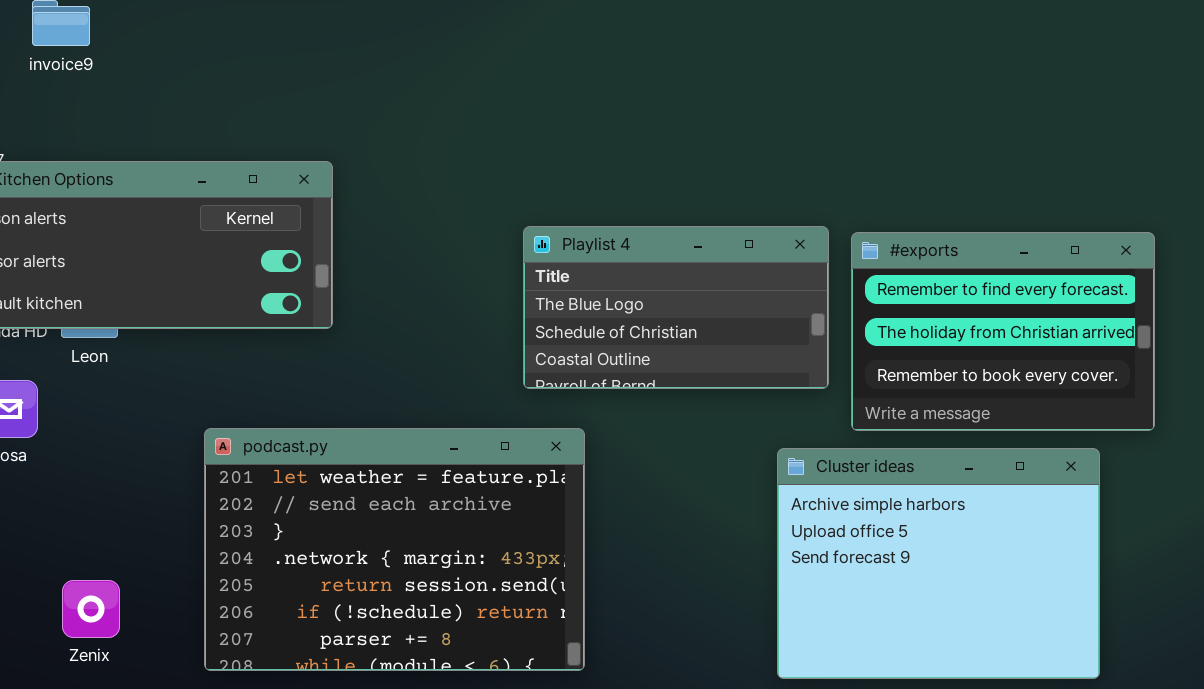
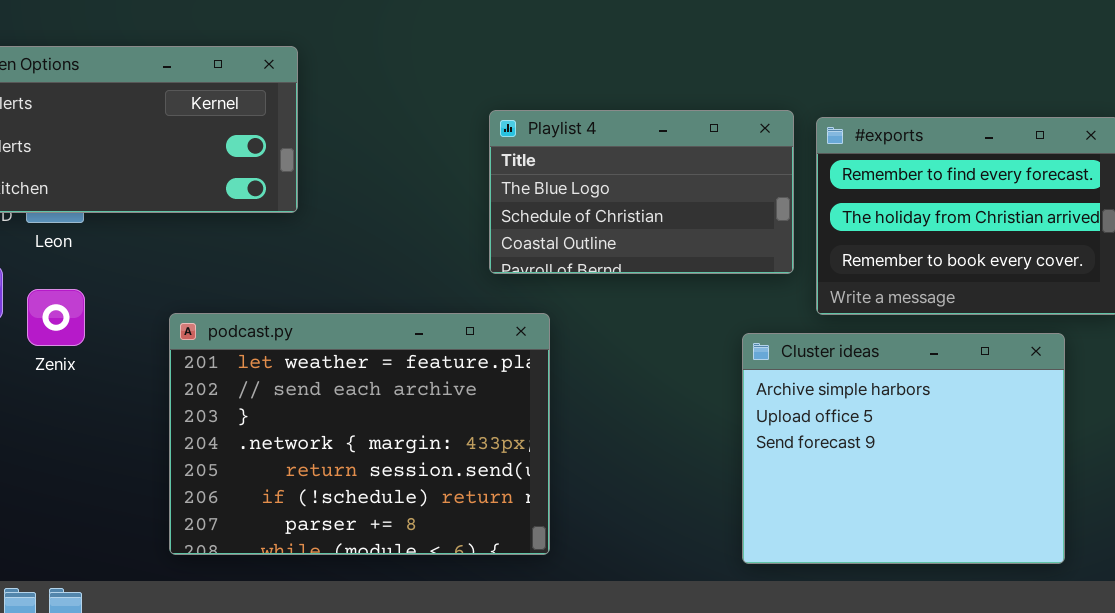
Zenix: [62,580,120,638] -> [27,289,85,346], moved

